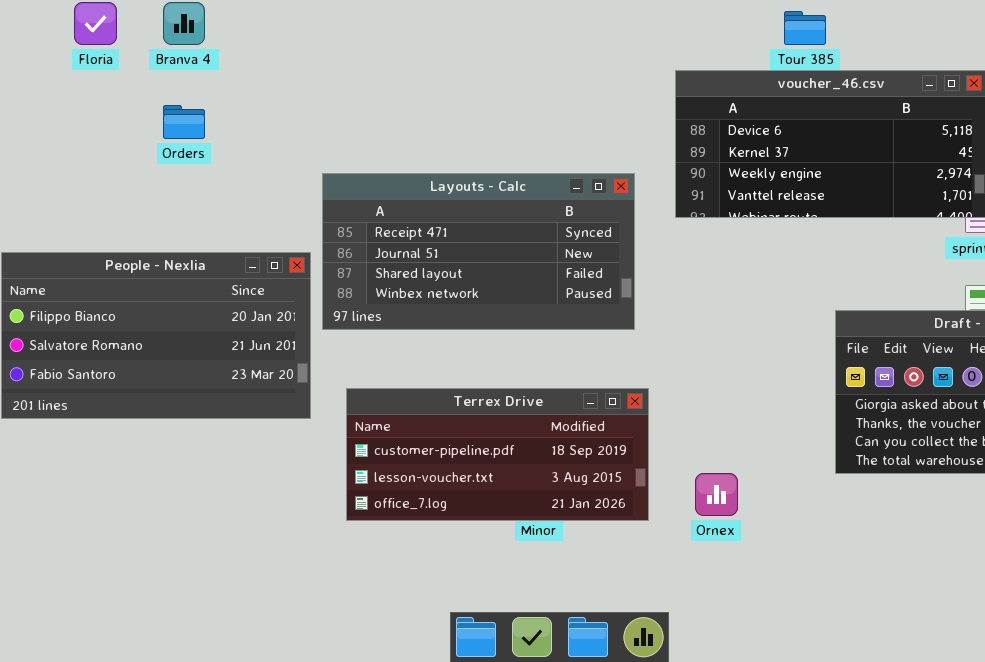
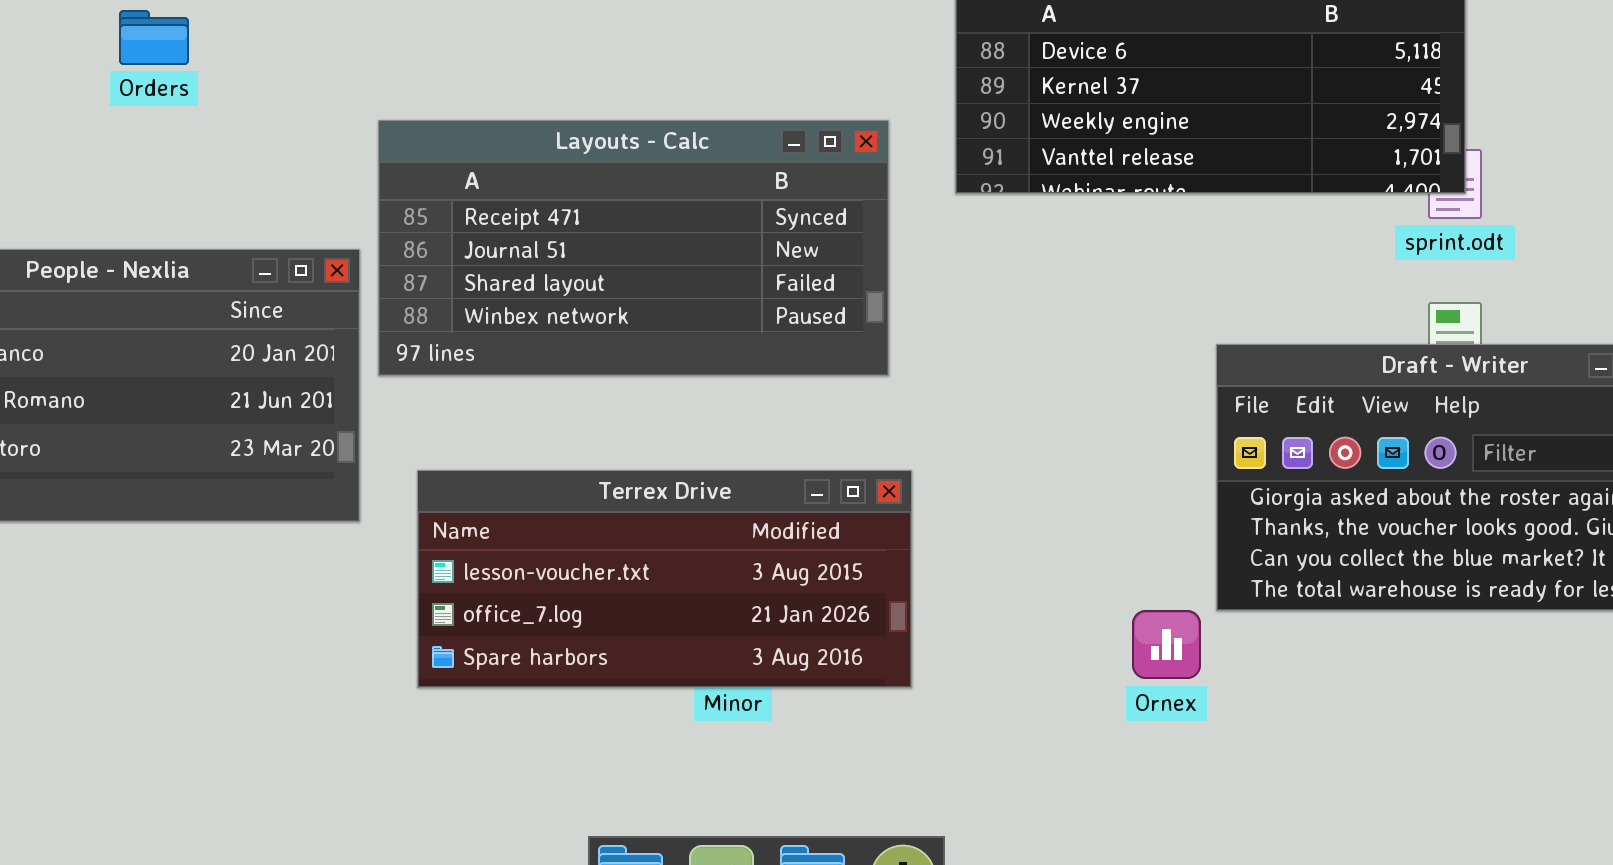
Terrex Drive: [346,388,649,521] -> [417,470,912,688], scrolled down 1 row
Ornex: [695,473,738,516] -> [1132,610,1201,679], moved

